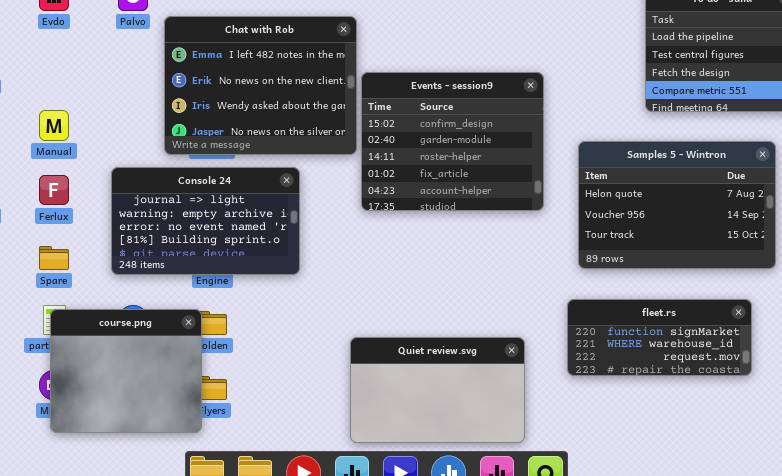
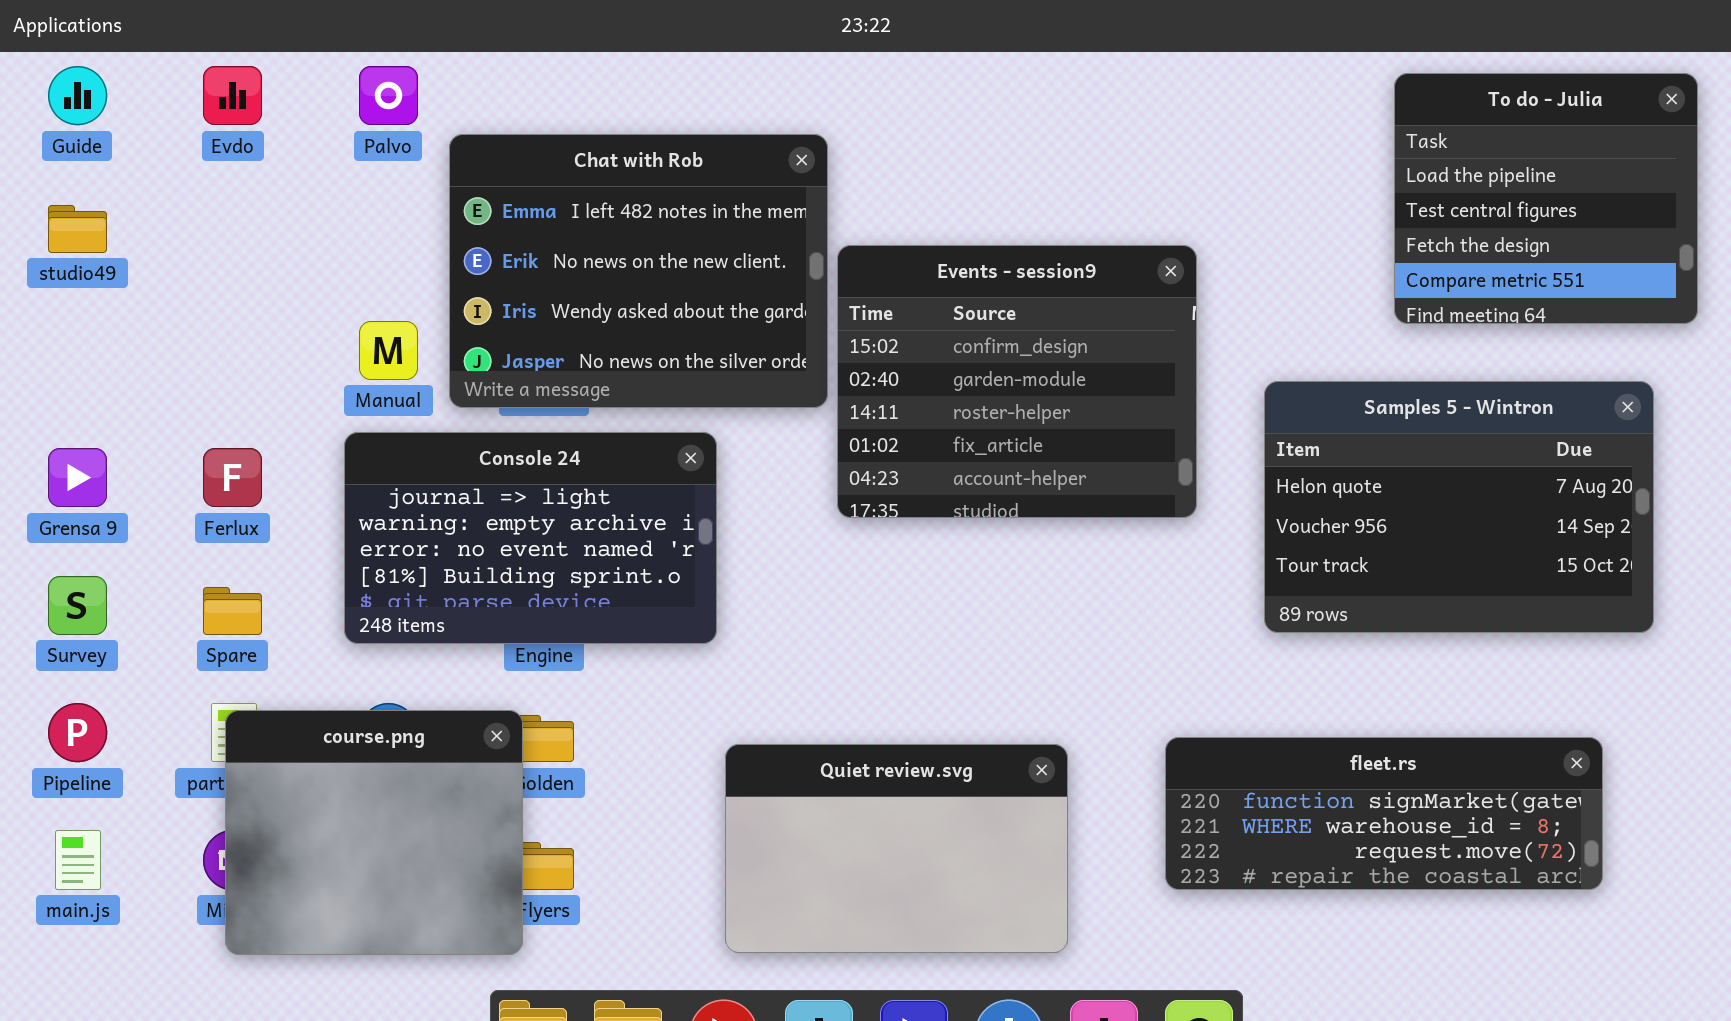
Manual: [39,110,69,141] -> [359,321,418,380], moved
fleet.rs: [567,299,752,376] -> [1165,737,1603,890], moved, resized
Quiet review.svg: [350,337,525,443] -> [725,744,1068,953], moved

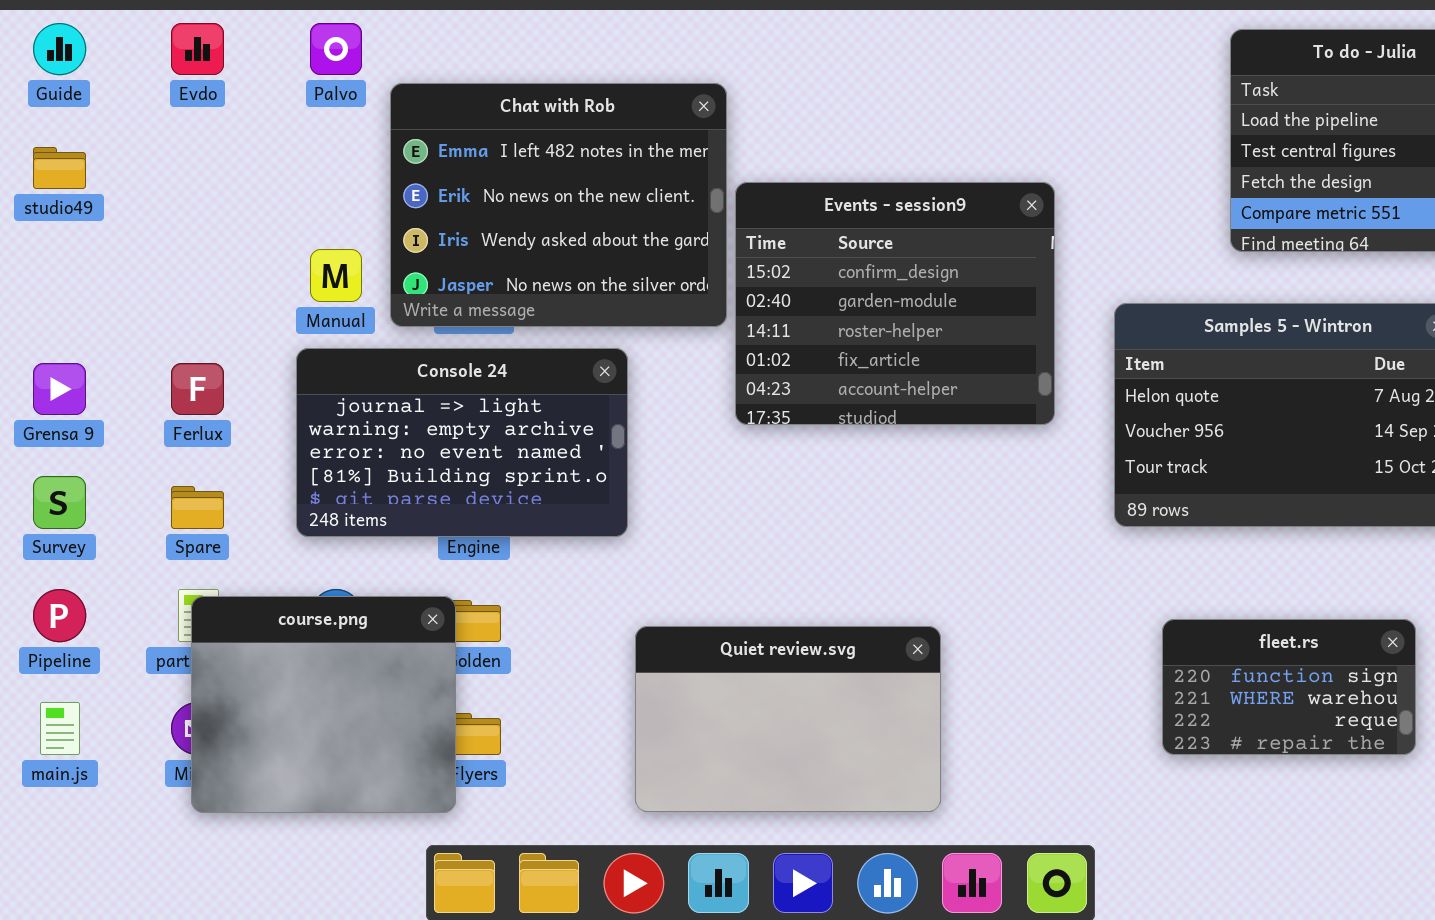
fleet.rs: [1165,737,1603,890] -> [1162,619,1416,755], resized

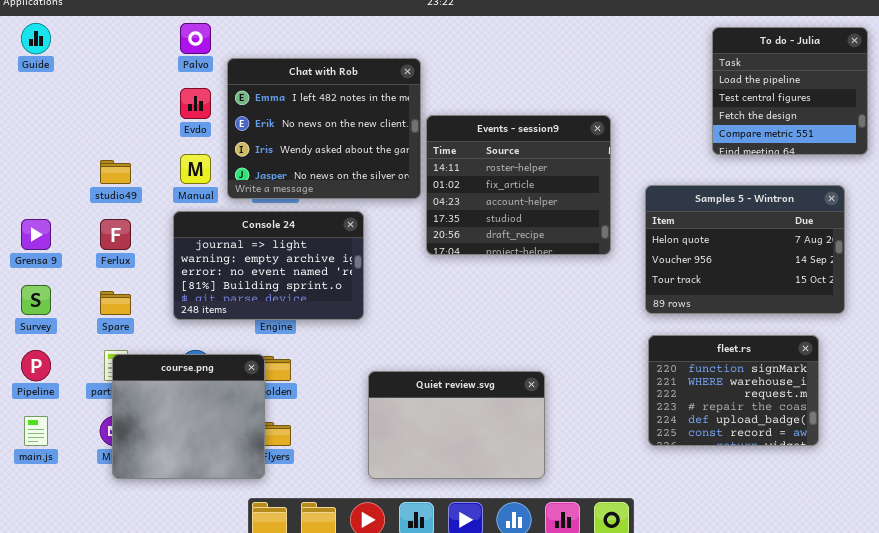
Evdo: [171,23,224,75] -> [180,88,211,119], moved
studio49: [33,147,86,189] -> [100,160,131,184], moved
Events - session9: [735,182,1055,425] -> [426,115,611,255], scrolled down 2 rows
fleet.rs: [1162,619,1416,755] -> [648,335,819,446], resized

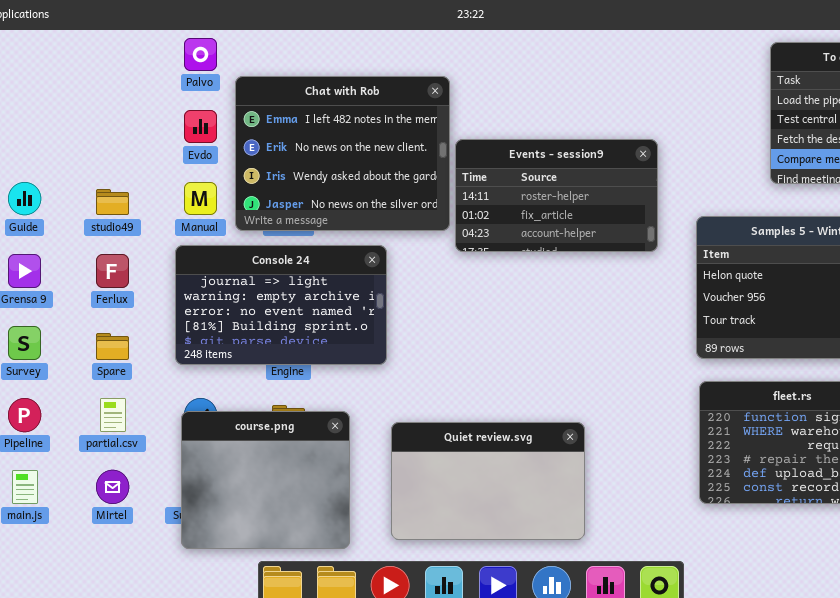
Guide: [21,23,51,54] -> [8,182,41,215], moved
Events - session9: [426,115,611,255] -> [455,139,658,252], resized
course.png: [112,354,265,479] -> [181,411,350,549], moved

